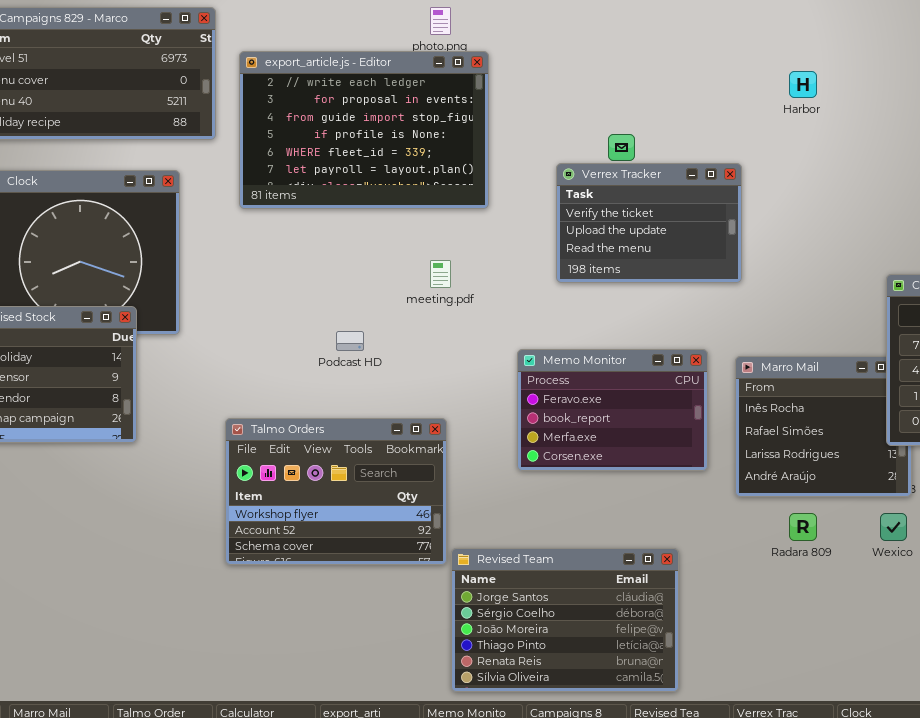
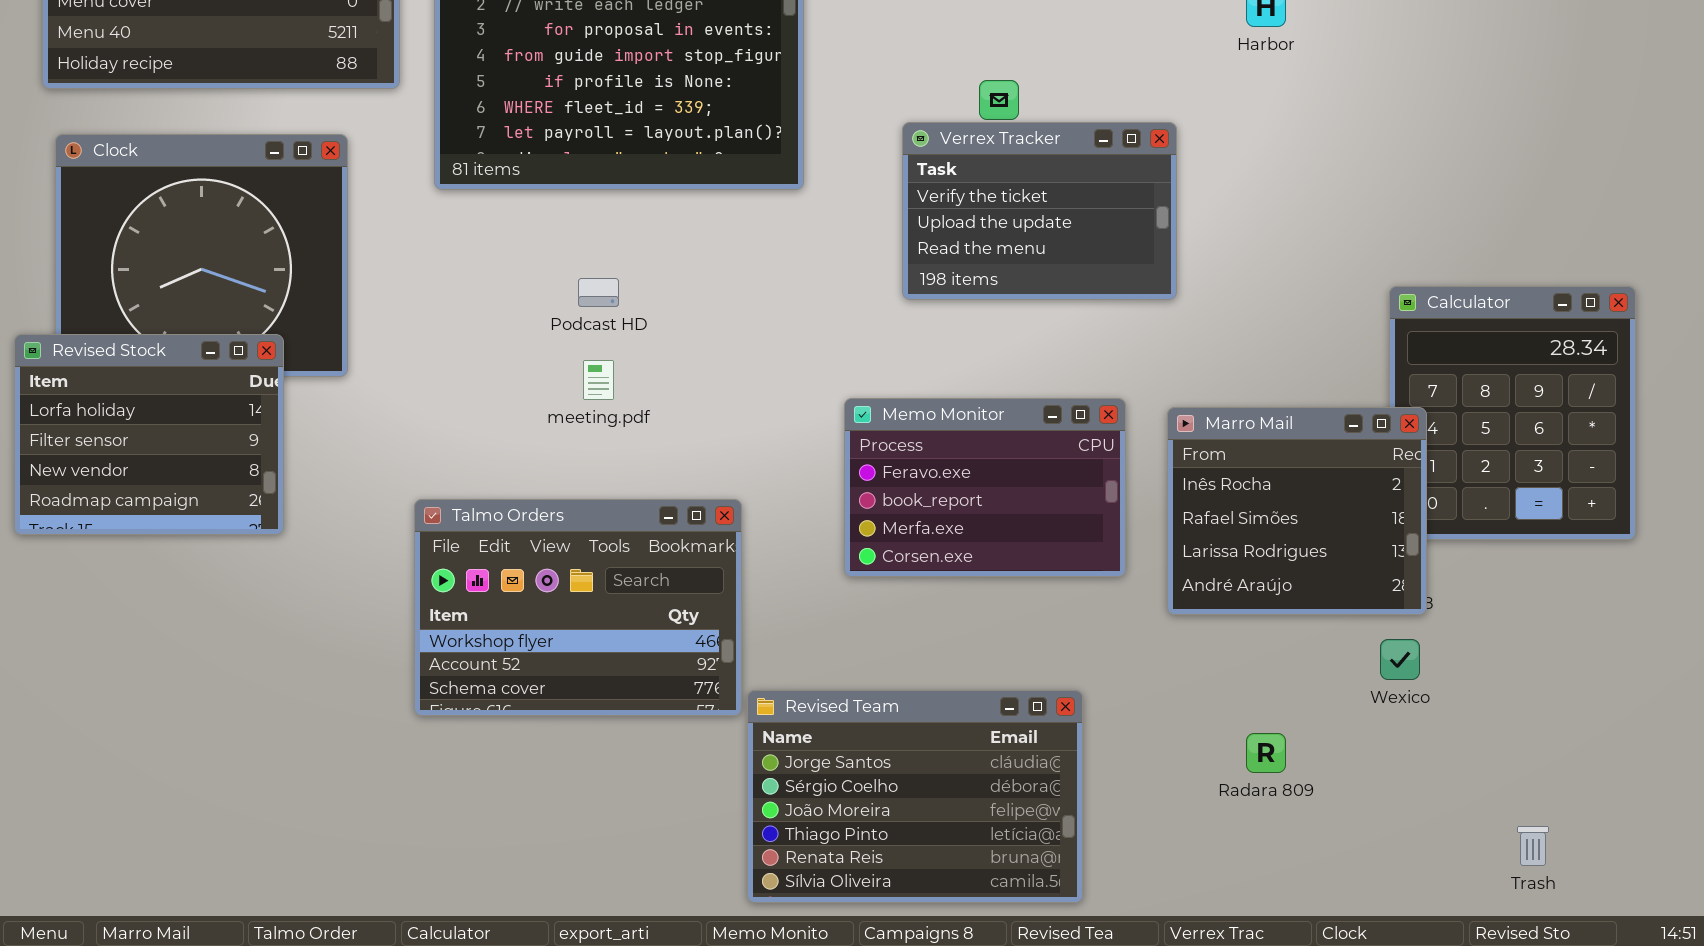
meeting.pdf: [430,260,451,288] -> [583,360,614,400], moved
Podcast HD: [336,331,364,351] -> [578,278,619,307], moved
Marro Mail: [735,356,912,497] -> [1167,407,1427,615], raised
Radara 809: [789,513,817,541] -> [1246,733,1286,773], moved

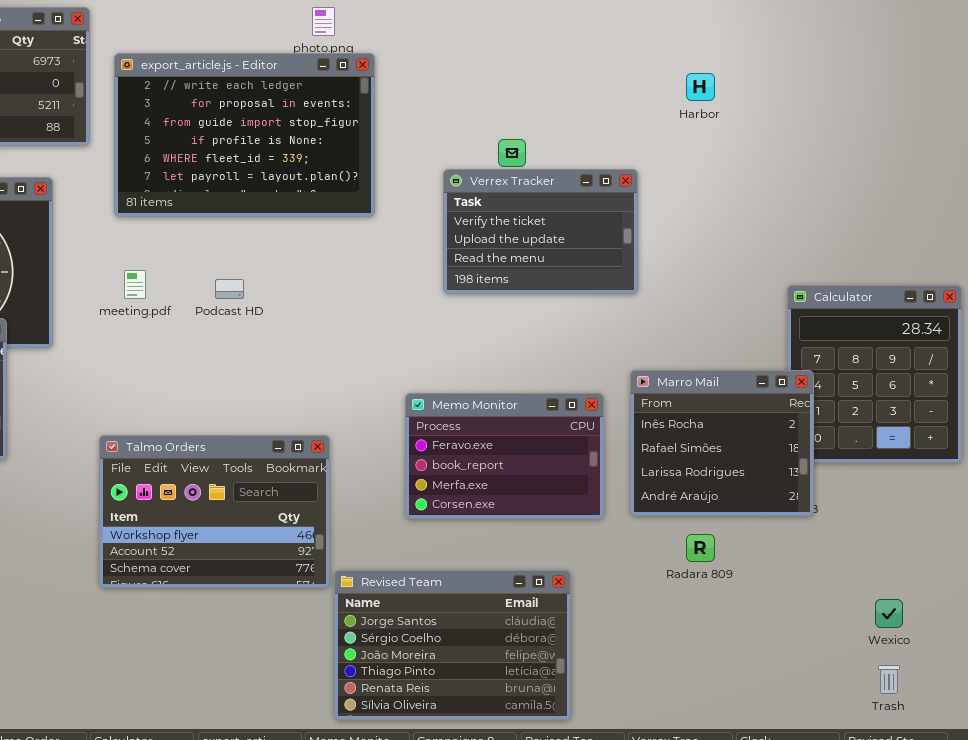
meeting.pdf: [583,360,614,400] -> [124,270,146,299], moved
Memo Monitor: [844,398,1126,577] -> [405,393,604,519], moved
Wexico: [1380,639,1420,680] -> [875,599,903,628], moved
Radara 809: [1246,733,1286,773] -> [686,534,715,562], moved

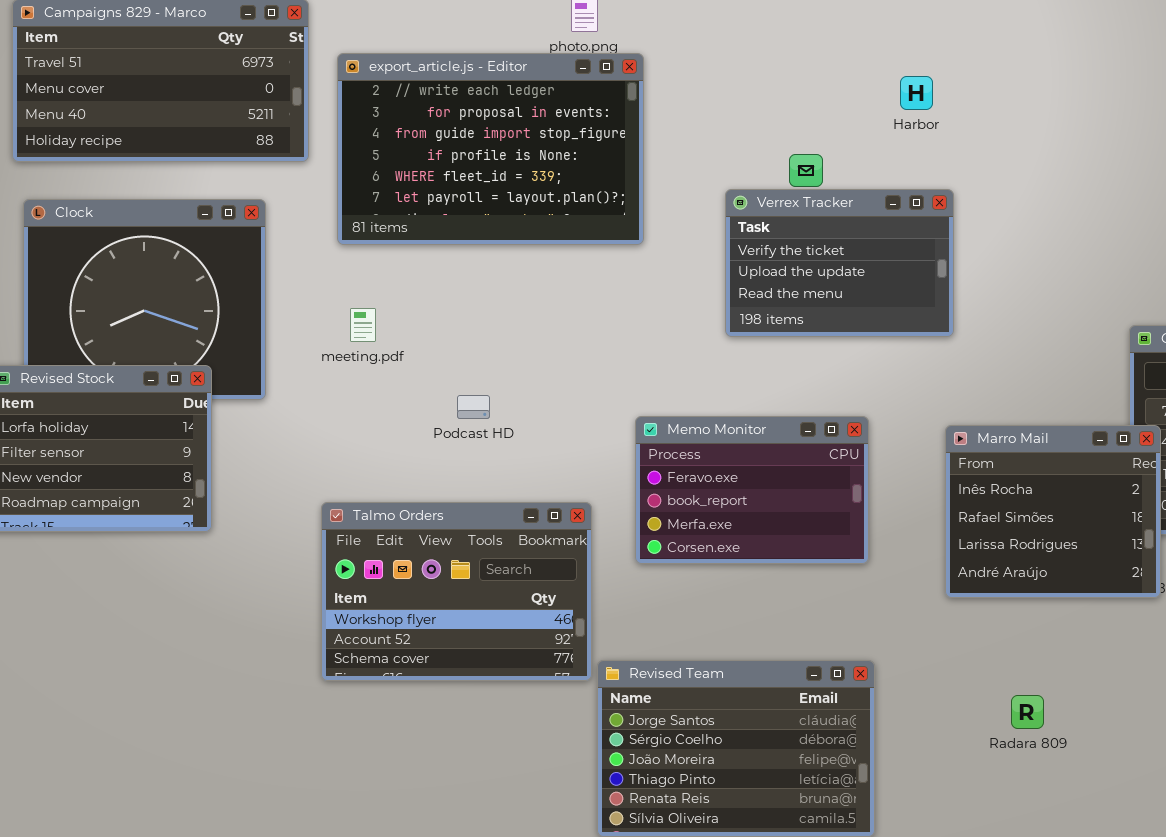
Harbor: [686,73,715,101] -> [900,76,933,110], moved
Podcast HD: [215,279,244,299] -> [457,395,490,419], moved
Memo Monitor: [405,393,604,519] -> [635,416,869,564], moved
Radara 809: [686,534,715,562] -> [1011,695,1044,729], moved

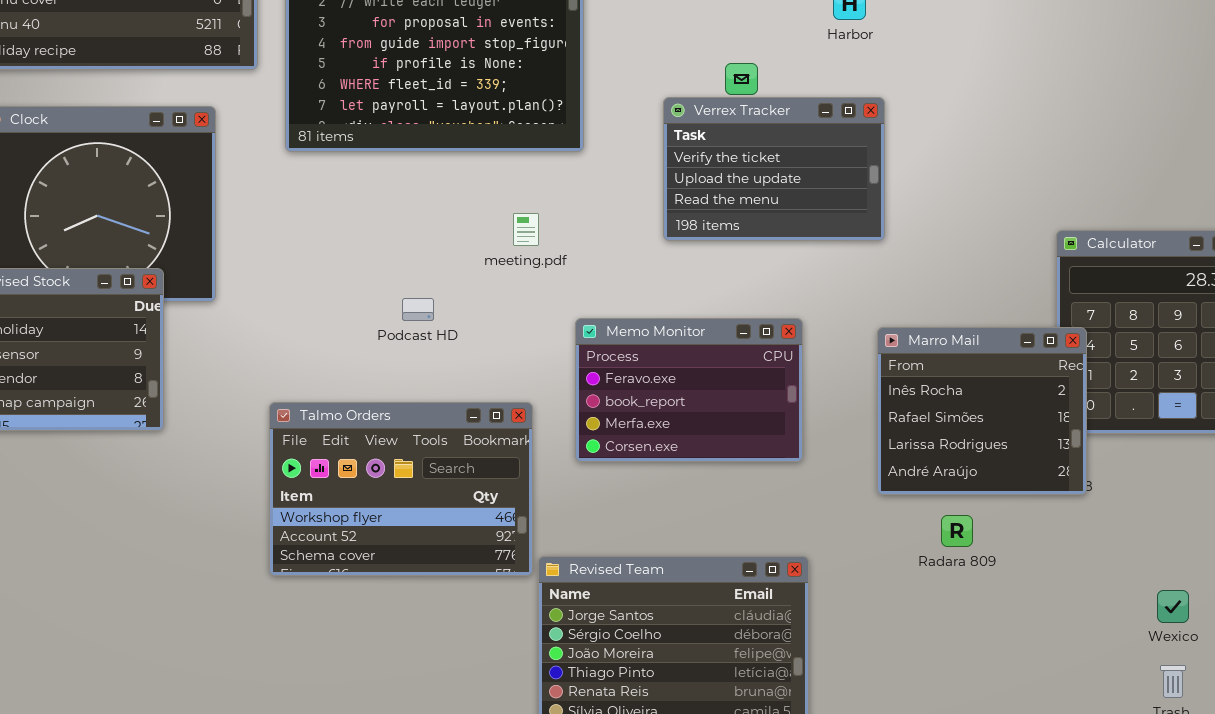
meeting.pdf: [350,308,376,342] -> [513,213,539,246], moved
Radara 809: [1011,695,1044,729] -> [941,515,973,547], moved

